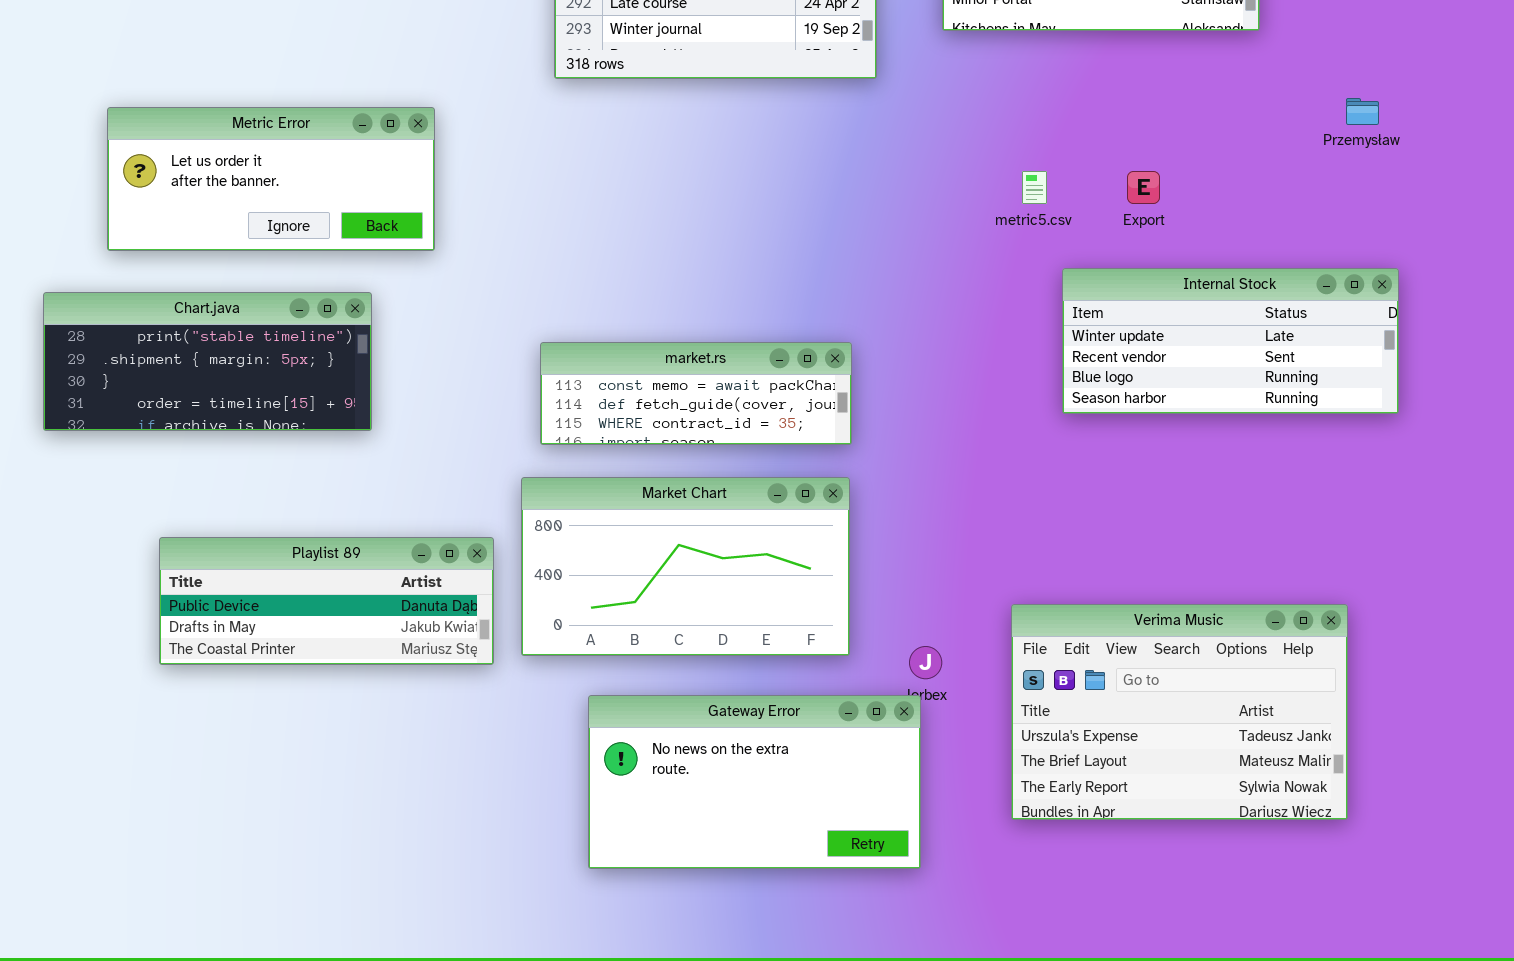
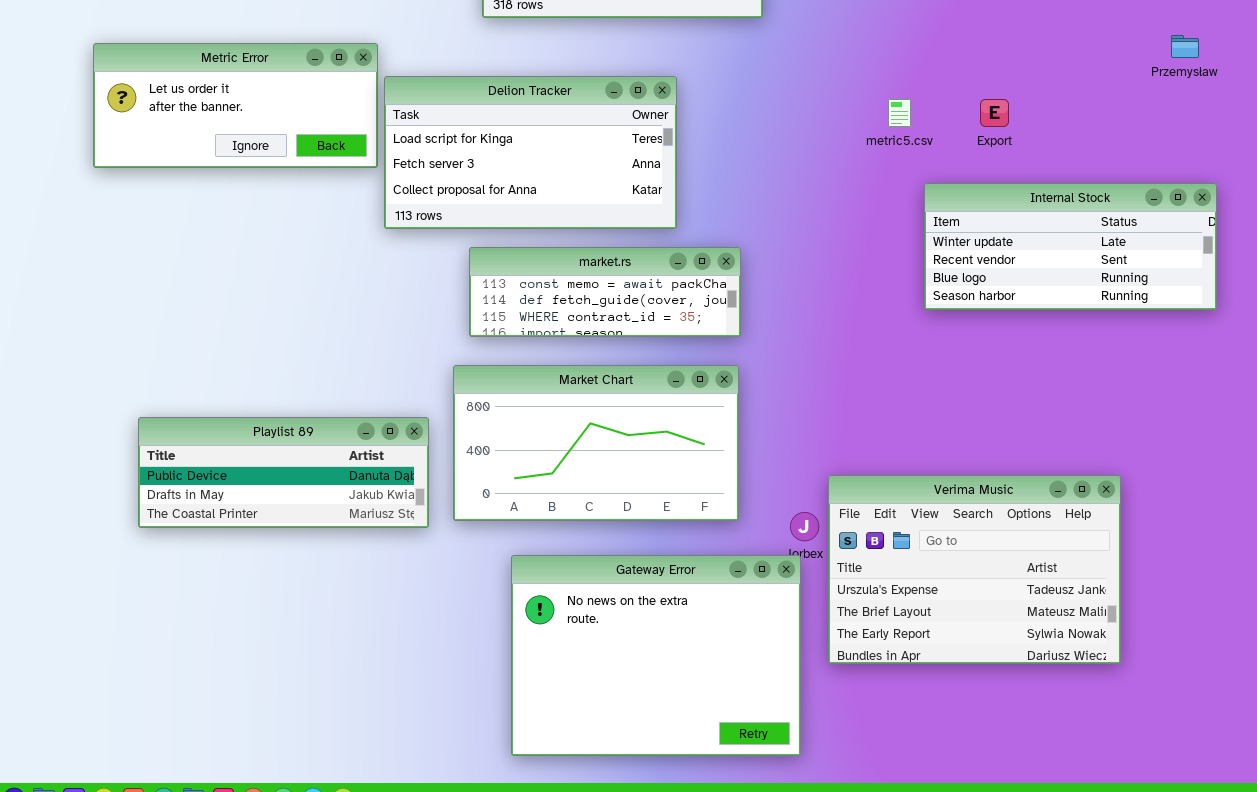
Delion Tracker: none -> [384,76,677,229], opened
Chart.java: [43,292,372,431] -> none, closed
Verima Music: [1011,604,1348,820] -> [828,475,1121,664], moved
Gateway Error: [588,695,921,869] -> [511,555,801,756], resized

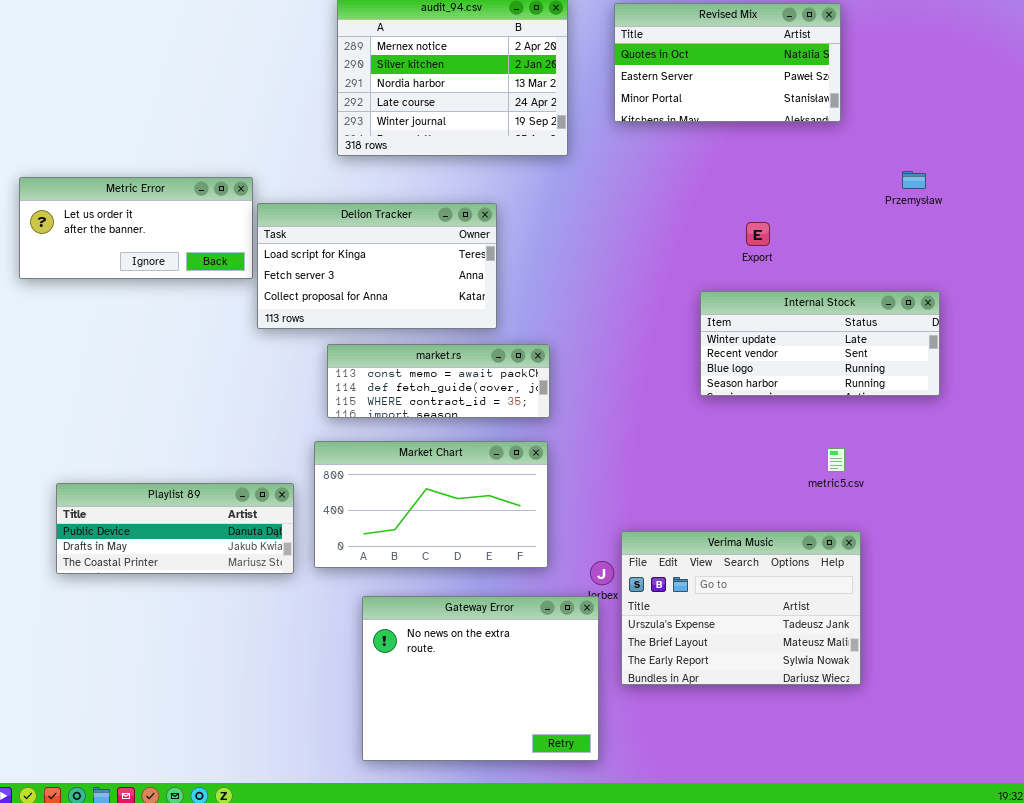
metric5.csv: [888,99,911,127] -> [827,448,845,472], moved

